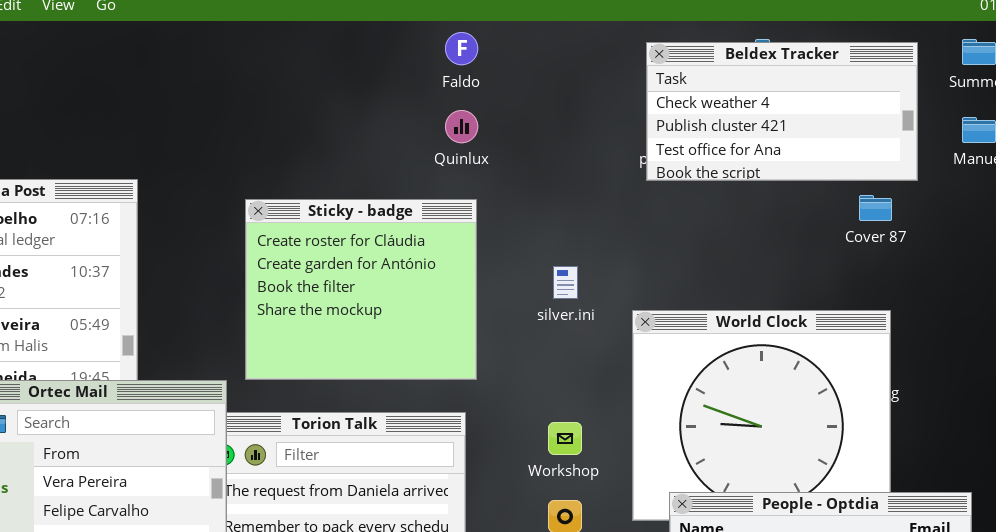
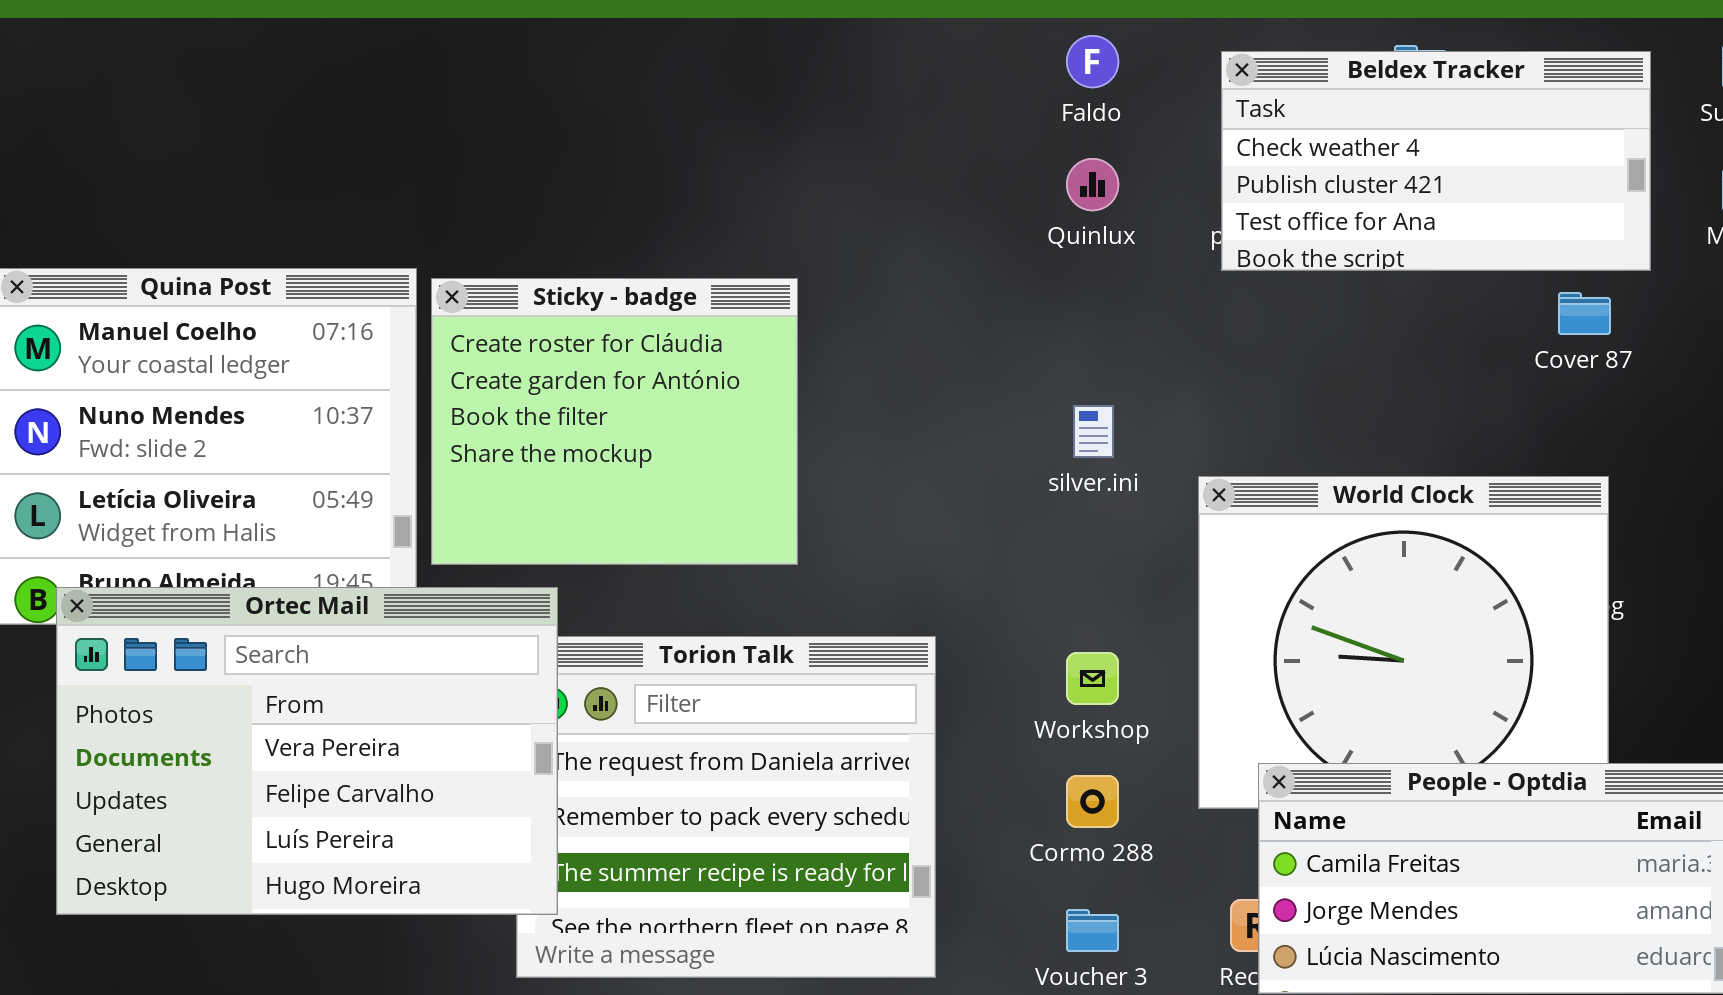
Faldo: [445,32,478,65] -> [1066,35,1119,88], moved
Quinlux: [445,110,478,143] -> [1066,158,1119,211], moved
Sticky - badge: [245,199,477,380] -> [431,278,798,565], moved

